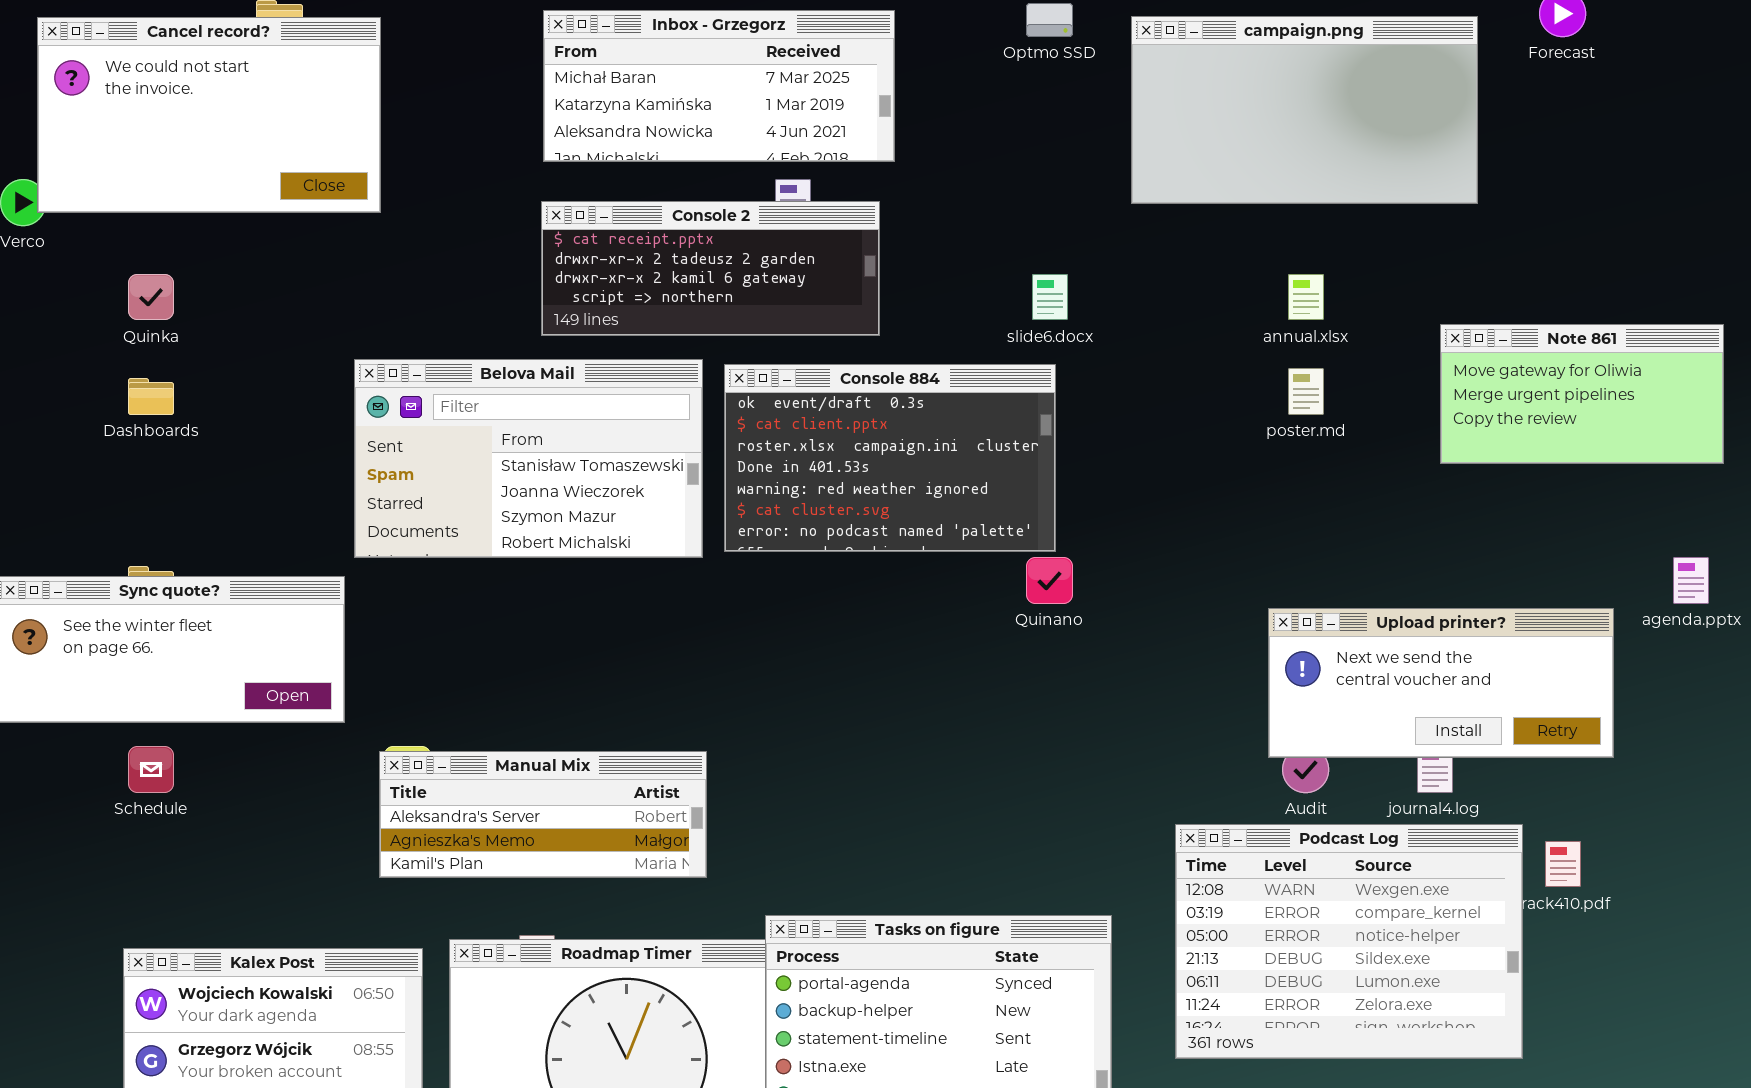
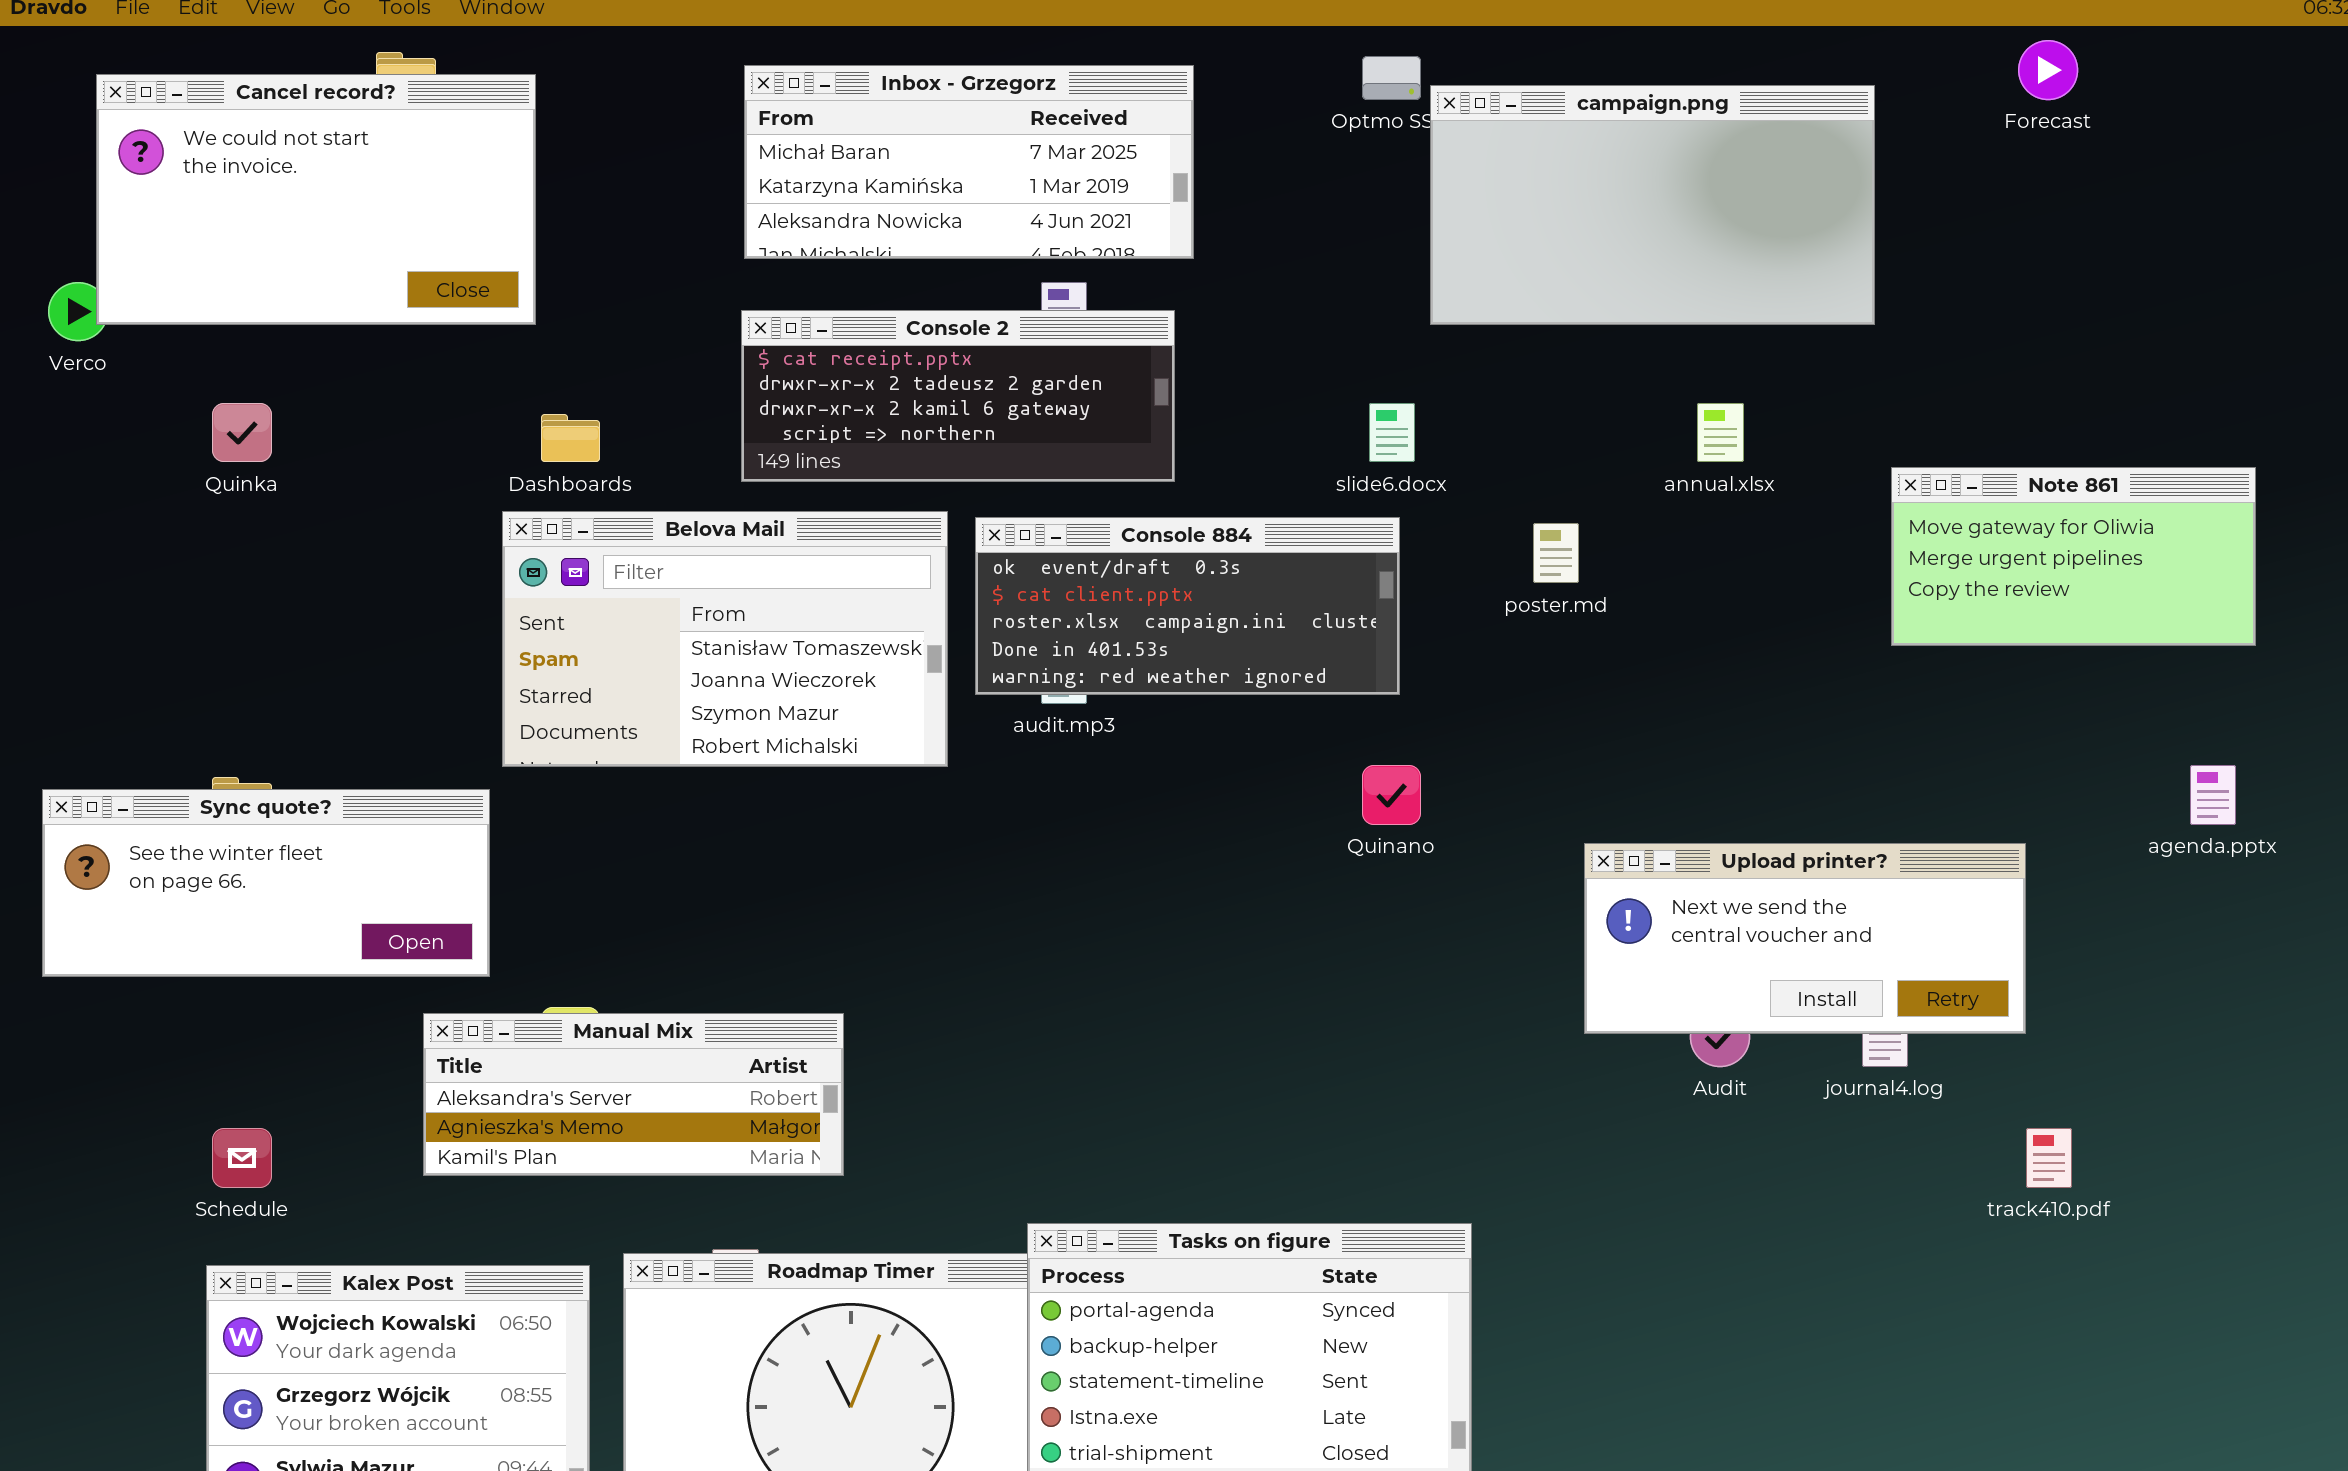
campaign.png: [1131,16,1478,204] -> [1430,85,1875,325], moved
Console 884: [724,364,1056,552] -> [975,517,1400,695], resized
poster.md: [1288,368,1324,415] -> [1533,523,1579,583], moved
Dashboards: [128,378,174,415] -> [541,414,600,462], moved
Upload printer?: [1268,608,1614,758] -> [1584,843,2026,1034], moved
Schedule: [128,746,174,793] -> [212,1128,272,1188], moved
Manual Mix: [379,751,707,878] -> [423,1013,844,1176], moved
Podcast Log: [1175,824,1523,1059] -> none, closed

